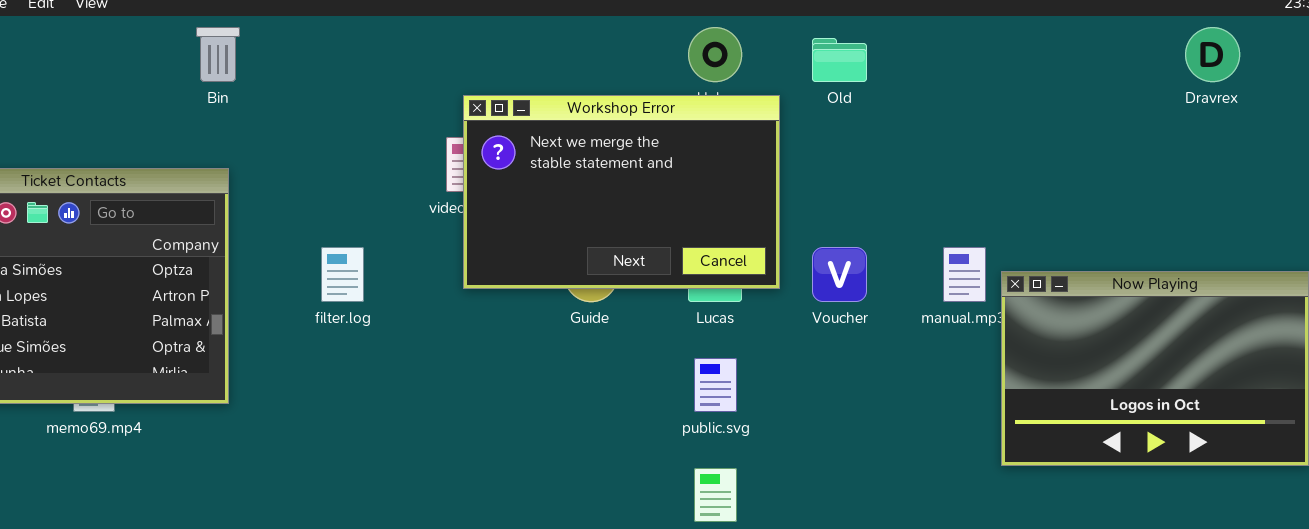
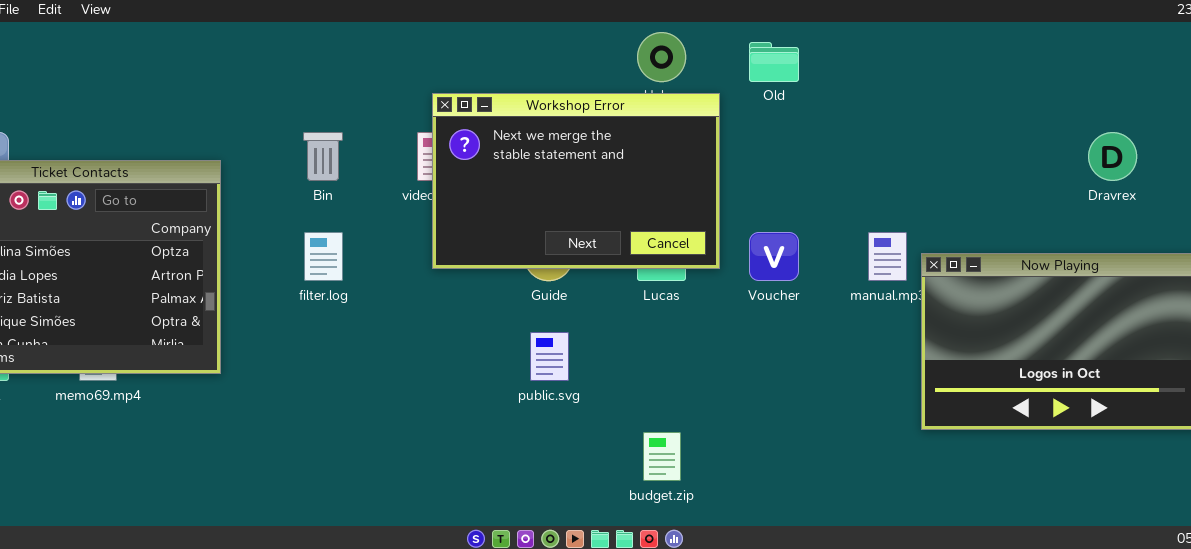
Bin: [196,27,240,82] -> [303,132,343,181], moved
Dravrex: [1185,27,1240,82] -> [1088,132,1137,181], moved
public.svg: [694,358,737,412] -> [530,332,569,381], moved

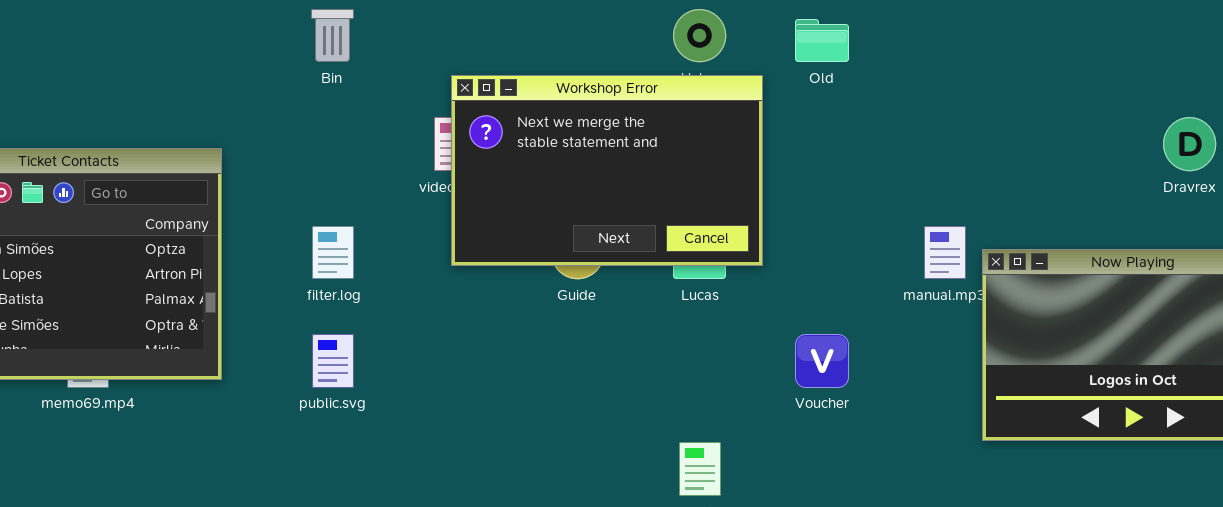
Bin: [303,132,343,181] -> [311,9,354,62], moved
Voucher: [749,232,799,281] -> [795,334,849,388], moved
public.svg: [530,332,569,381] -> [312,334,354,388], moved

